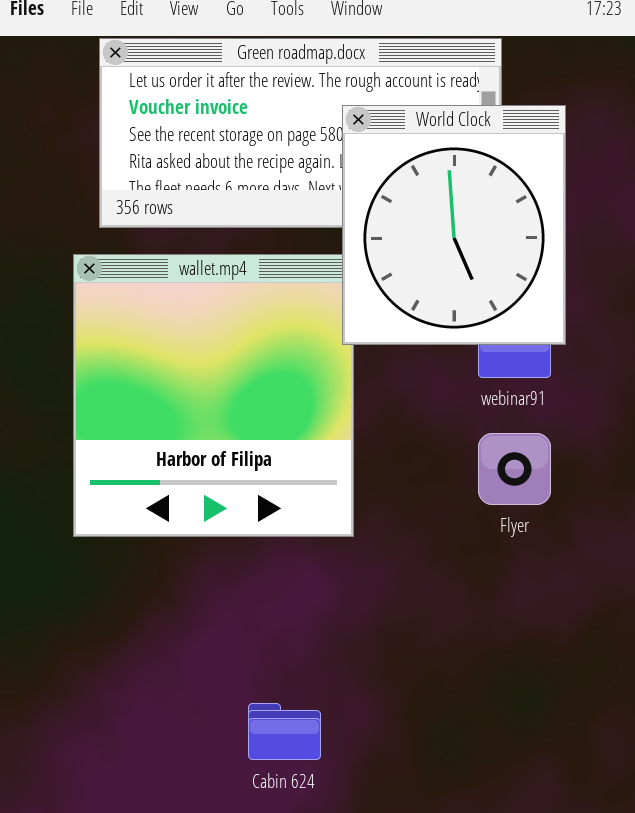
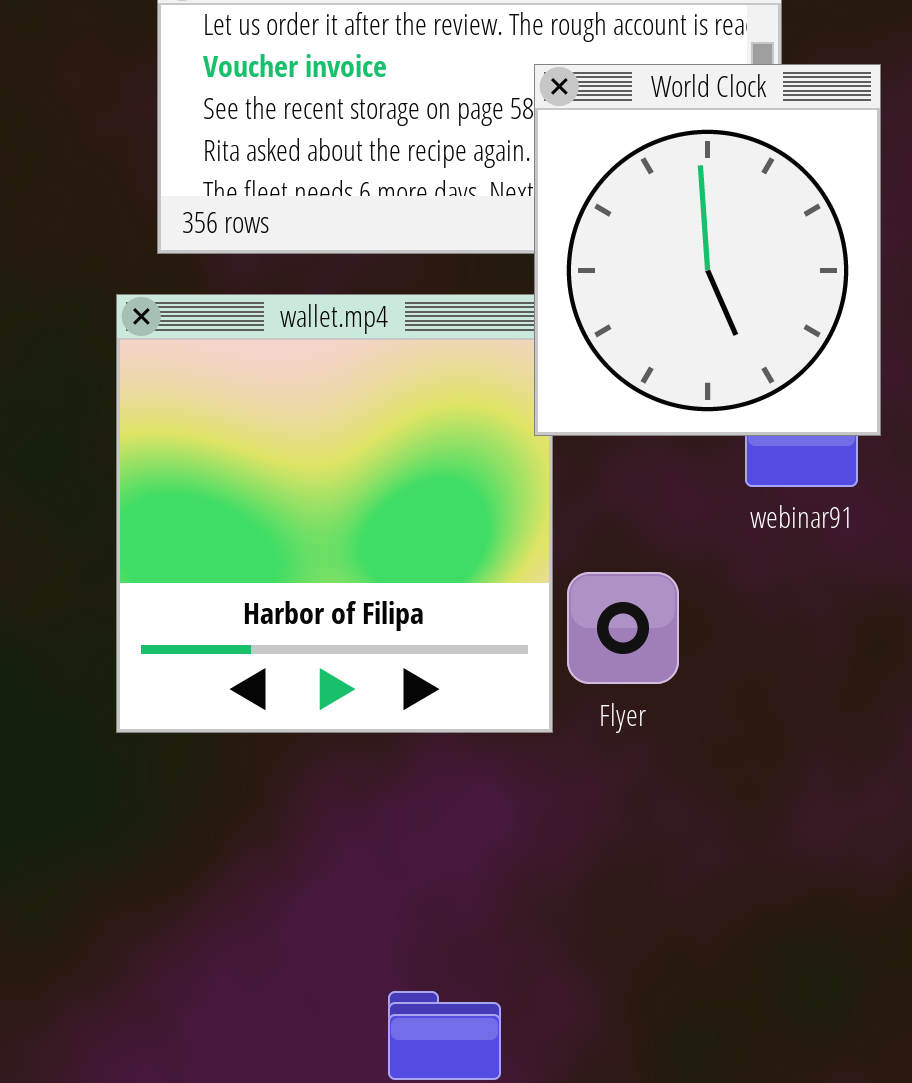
Flyer: [478,433,551,505] -> [567,572,679,684], moved

